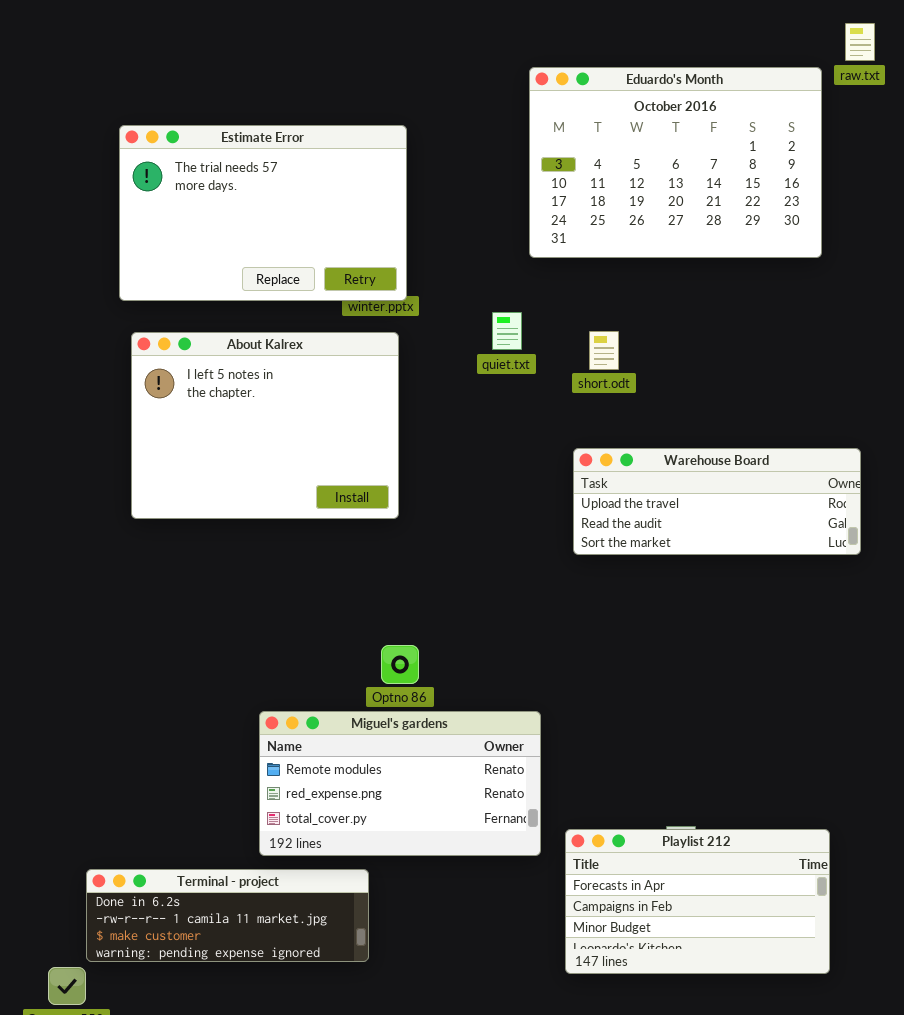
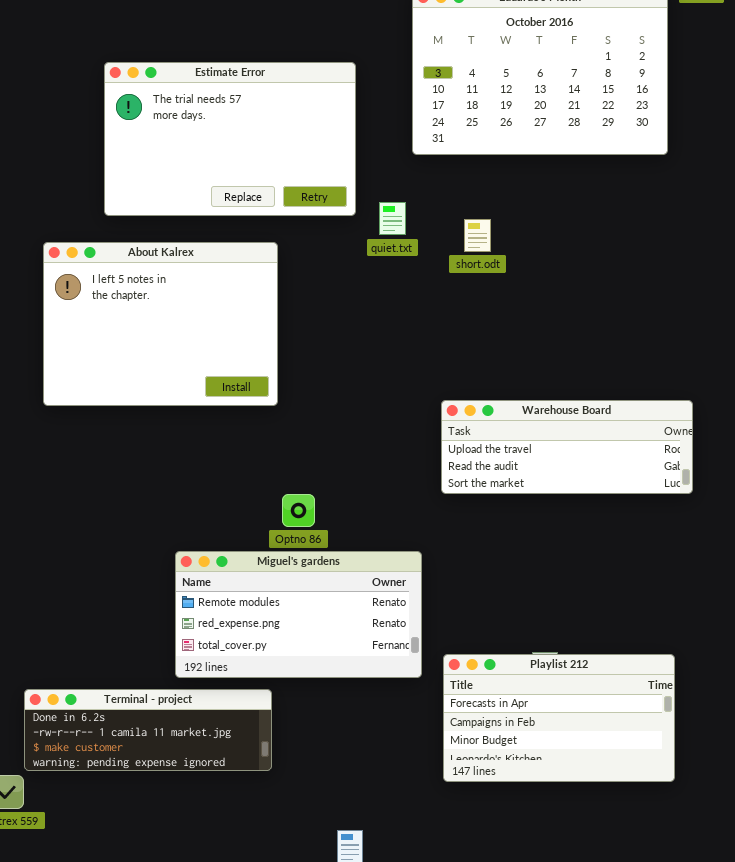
Estimate Error: [119,125,407,301] -> [104,62,356,216], moved
About Kalrex: [131,332,399,519] -> [43,242,278,406], moved
Warehouse Board: [573,448,861,555] -> [441,400,693,494], moved

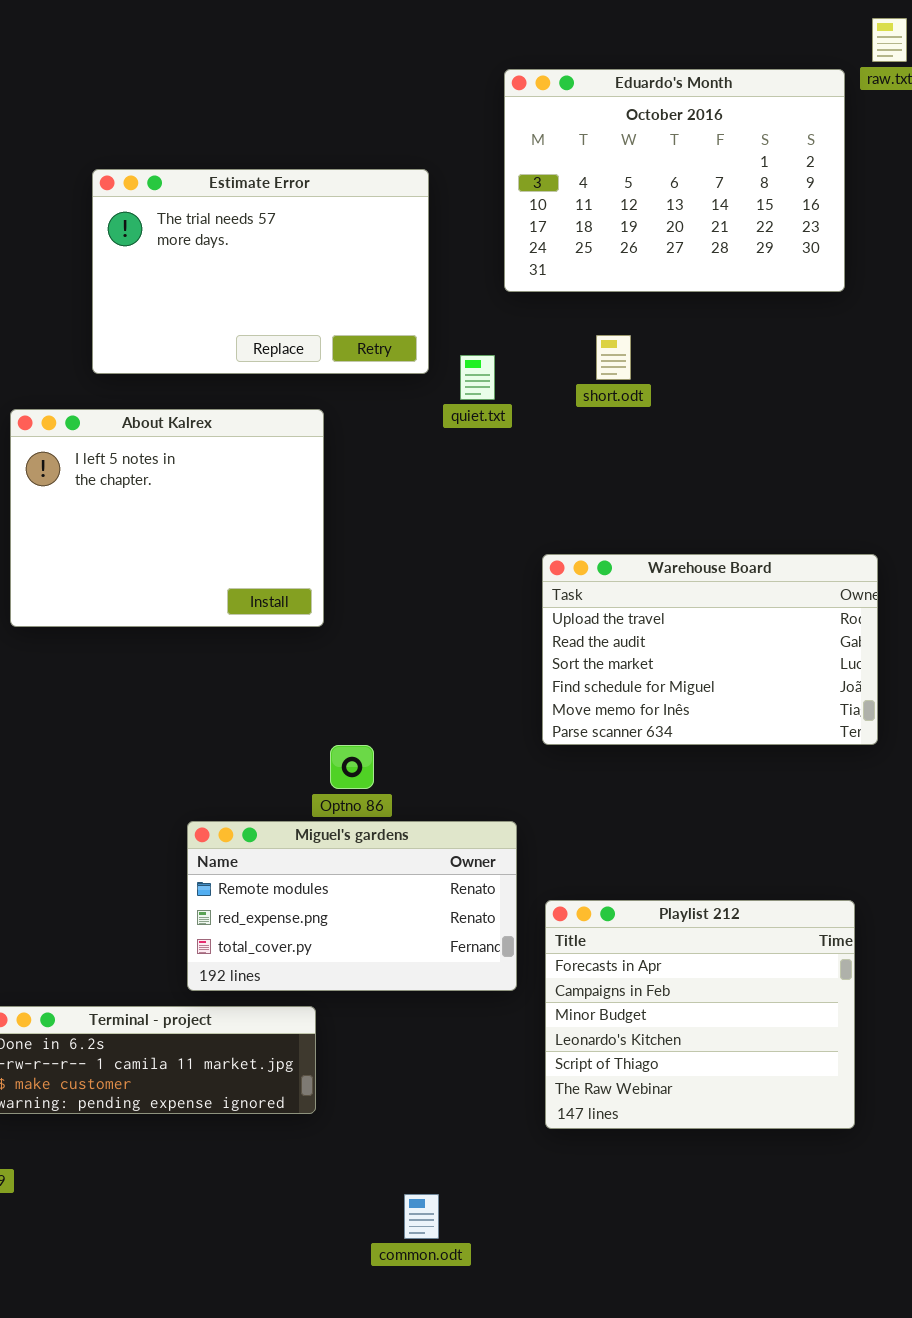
short.odt: [464,219,491,252] -> [596,335,631,380], moved
Warehouse Board: [441,400,693,494] -> [542,554,878,745], resized
Playlist 212: [443,654,675,782] -> [545,900,855,1129], resized

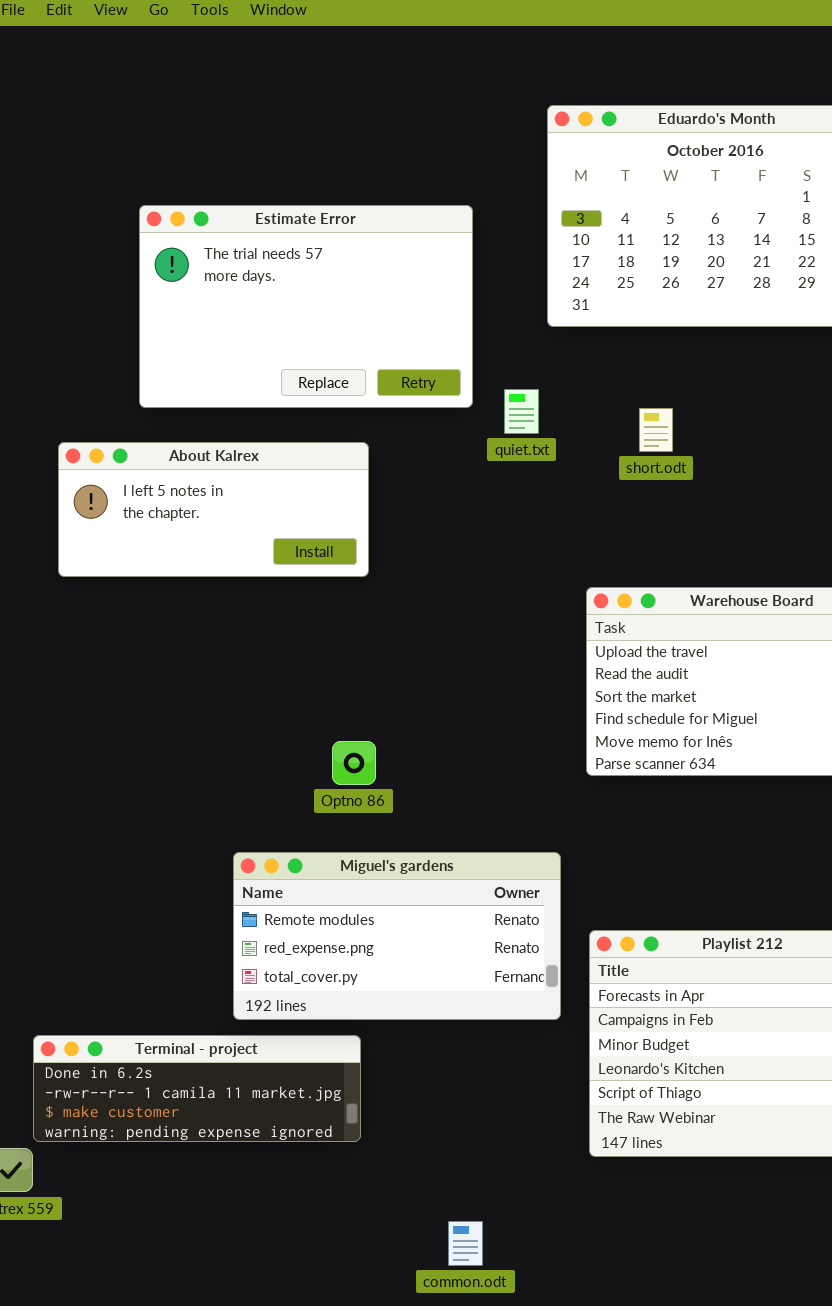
short.odt: [596,335,631,380] -> [639,408,673,452], moved
About Kalrex: [10,409,324,627] -> [58,442,369,577], resized
Optno 86: [330,745,374,789] -> [332,741,376,785], moved

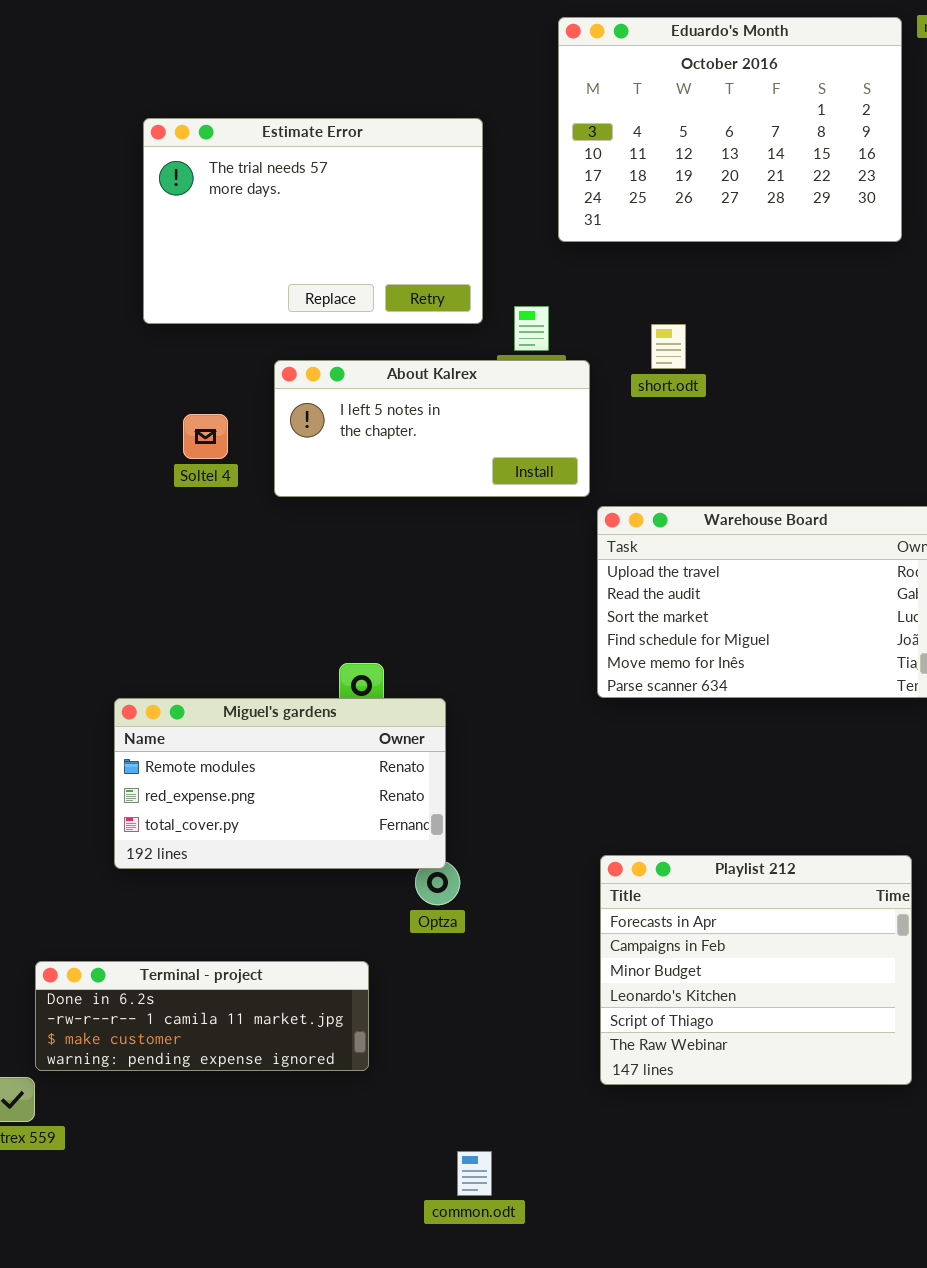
About Kalrex: [58,442,369,577] -> [274,360,590,497], moved
Miguel's gardens: [233,852,561,1020] -> [114,698,446,869], moved

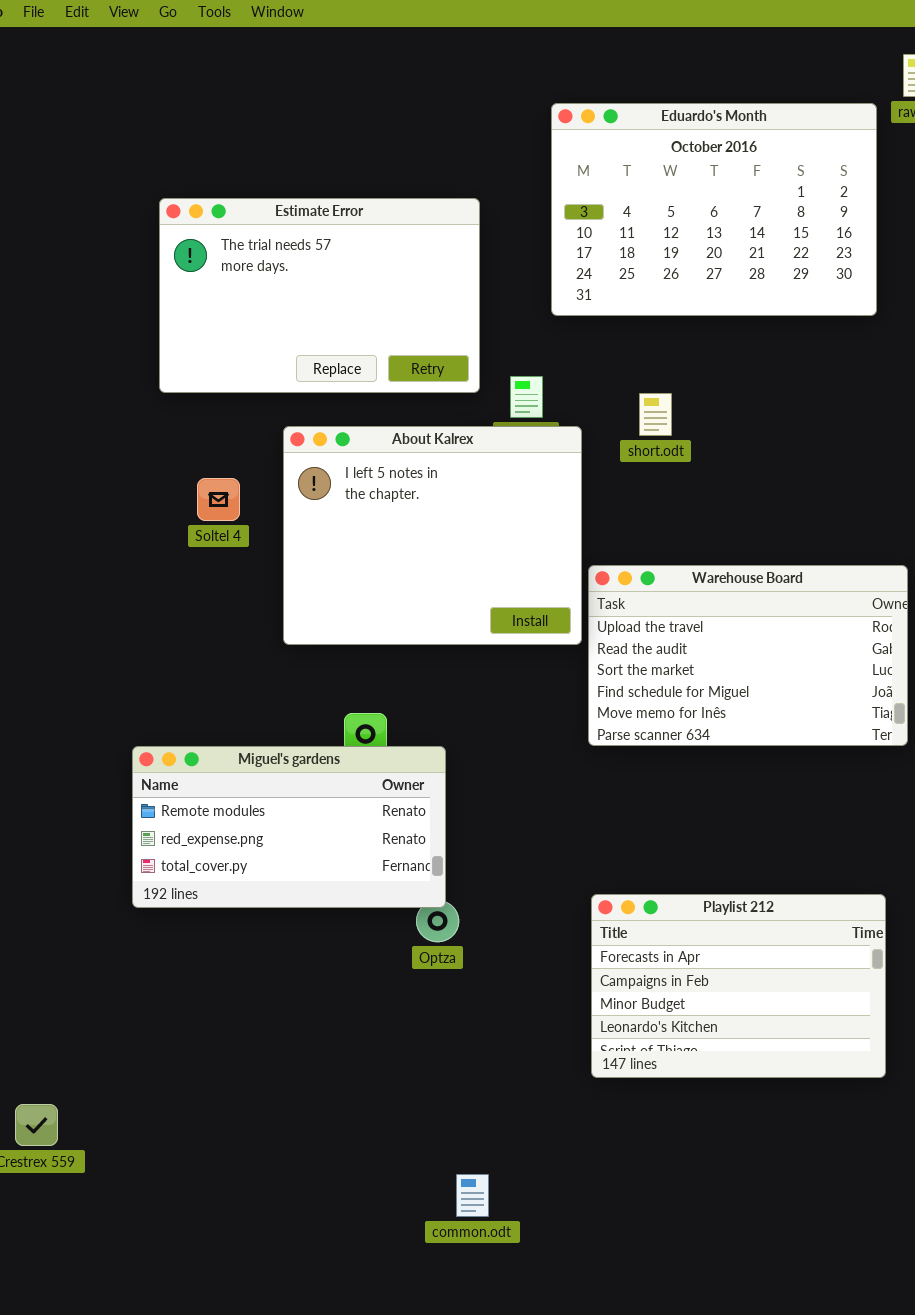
About Kalrex: [274,360,590,497] -> [283,426,582,645], resized
Playlist 212: [600,855,912,1085] -> [591,894,886,1078], resized
Terminal - project: [35,961,369,1071] -> none, closed

